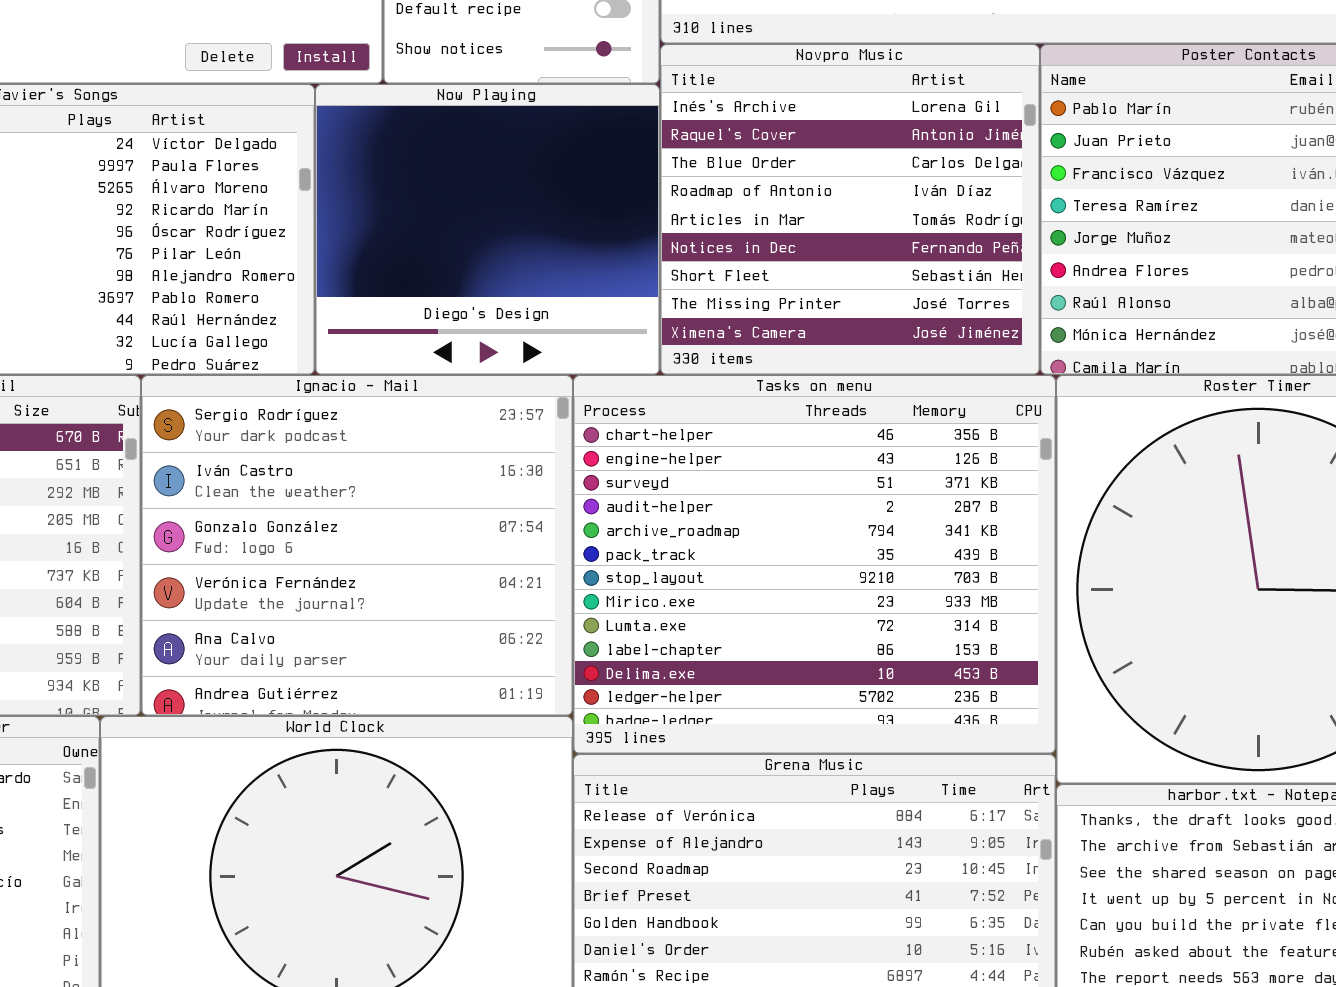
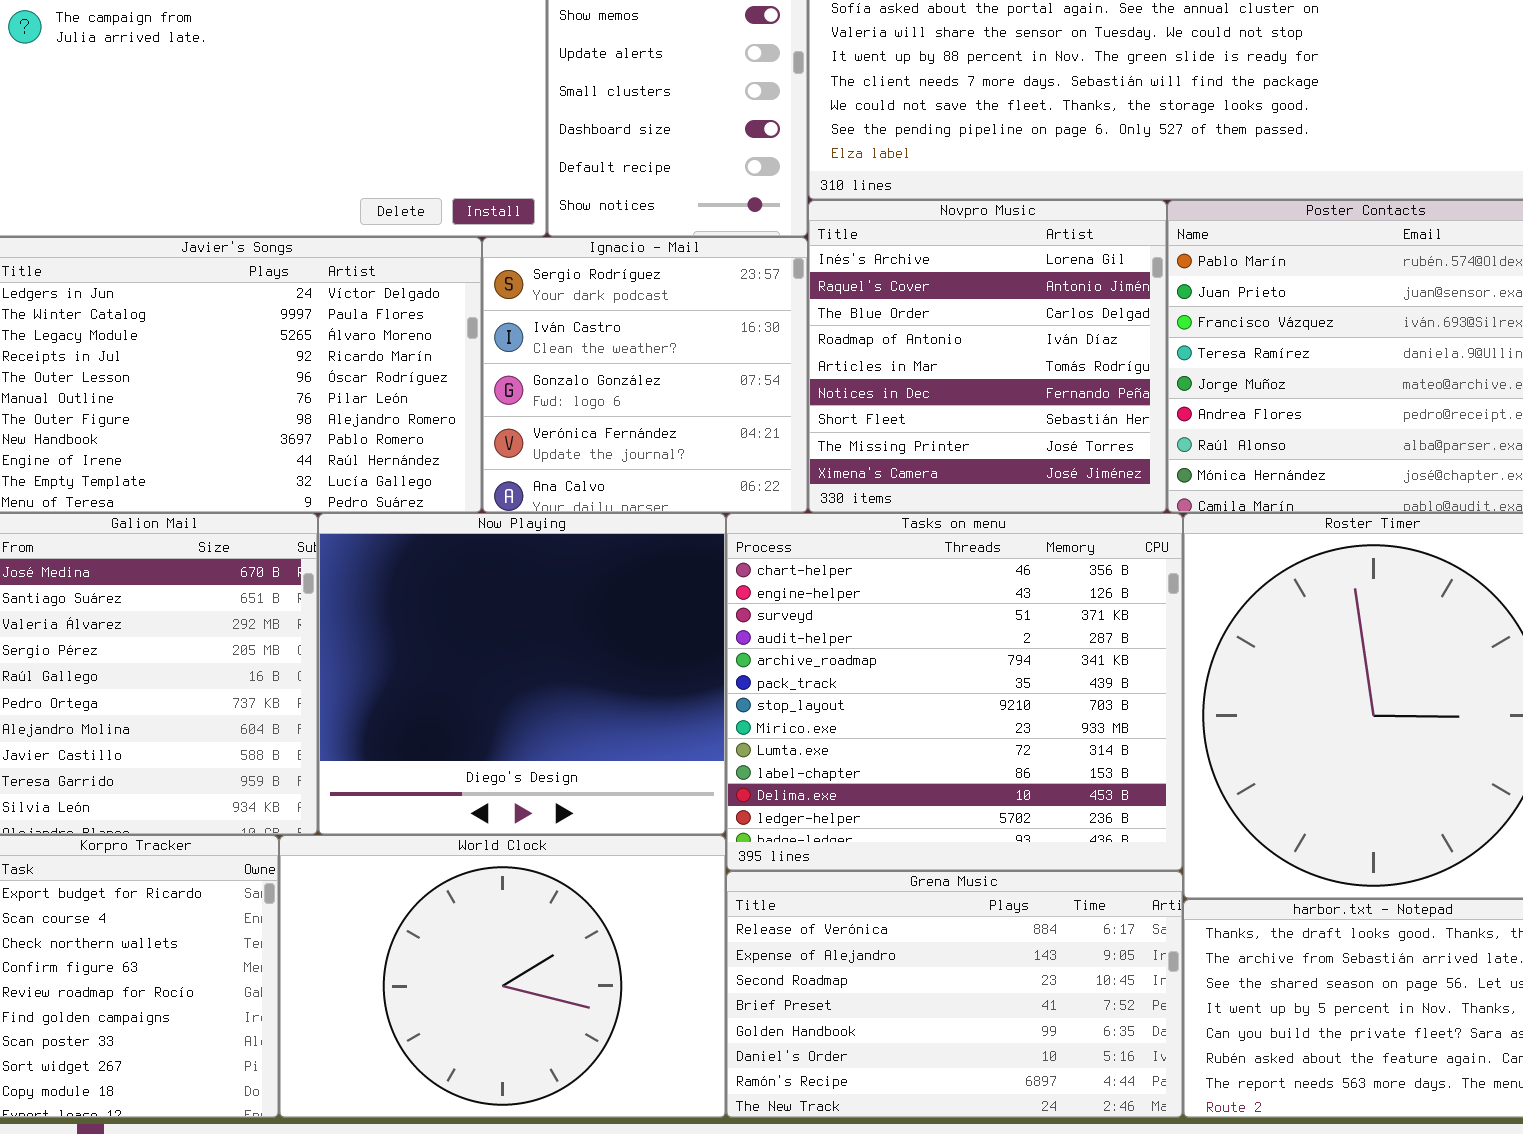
Now Playing: [315,84,660,375] -> [318,513,726,835], moved, resized
Ignacio - Mail: [141,375,573,716] -> [482,237,808,513], moved, resized

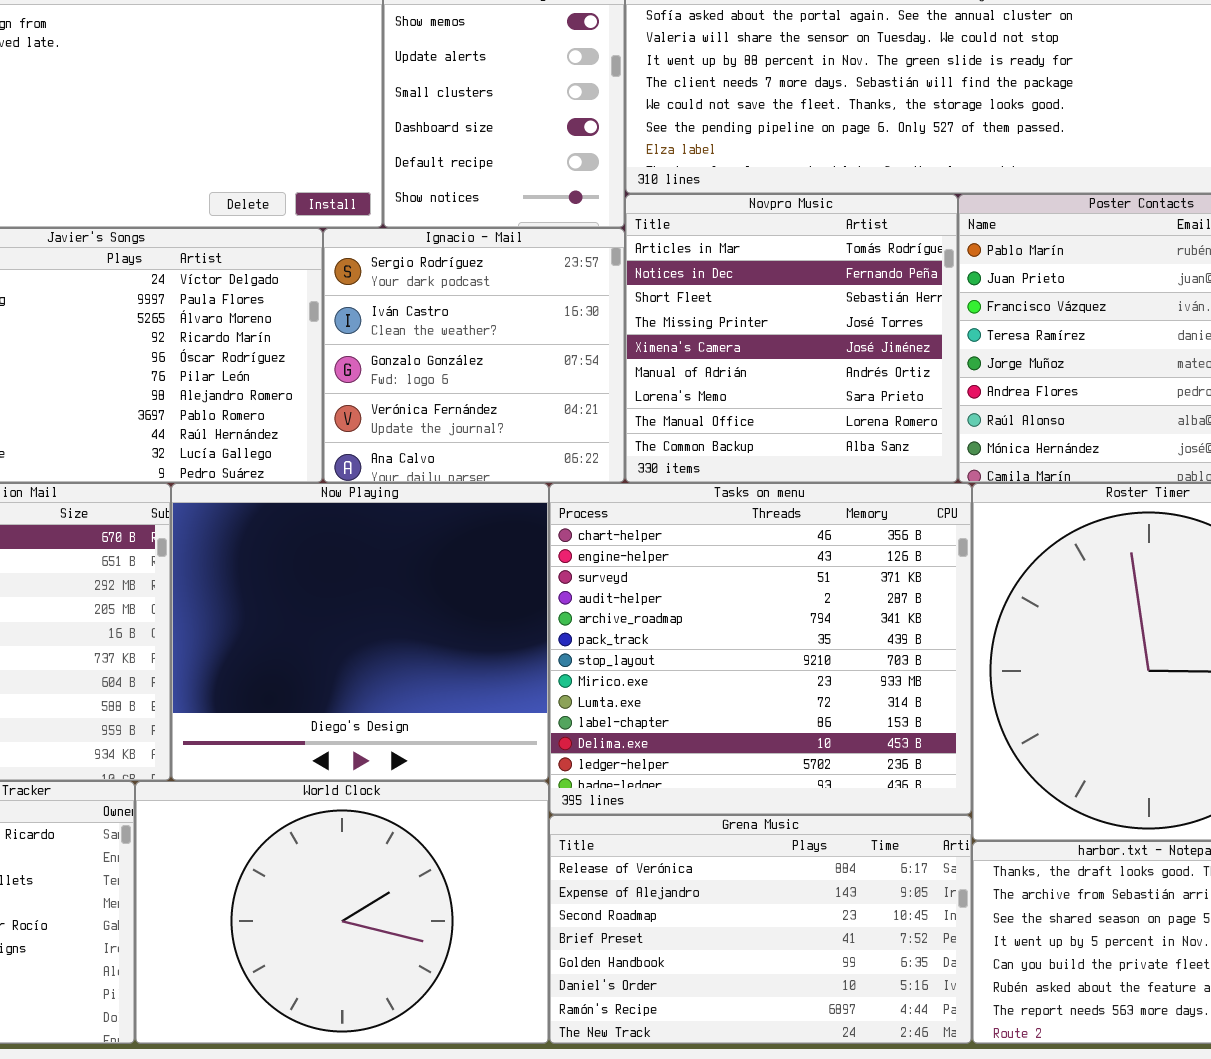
Novpro Music: [808,200,1167,513] -> [625,194,958,483], scrolled down 4 rows

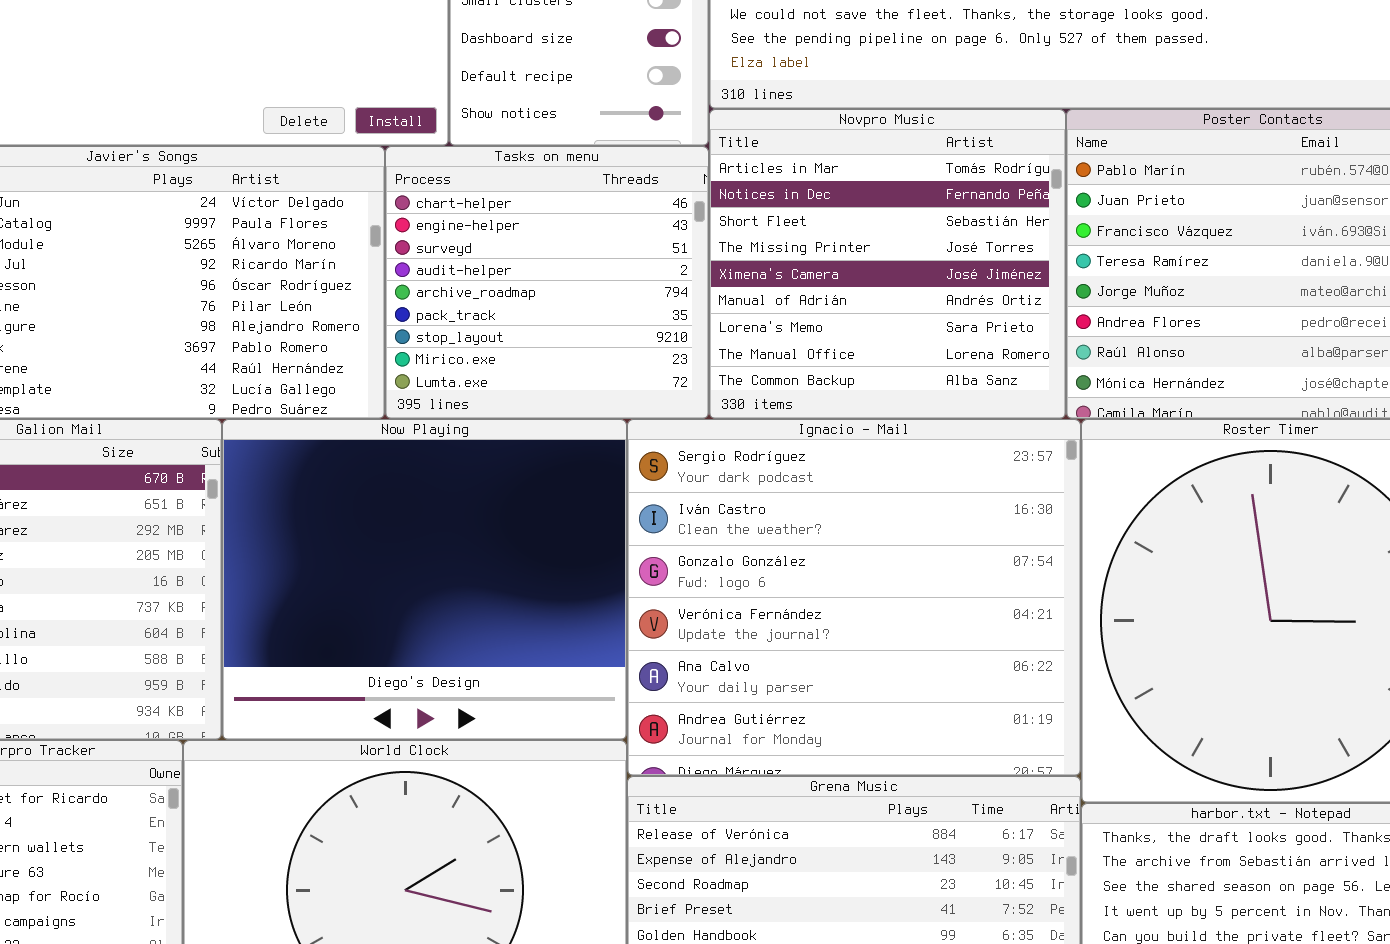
Ignacio - Mail: [323,228,625,483] -> [627,419,1081,776], moved, resized
Tasks on menu: [549,483,972,815] -> [385,146,709,419], moved, resized

